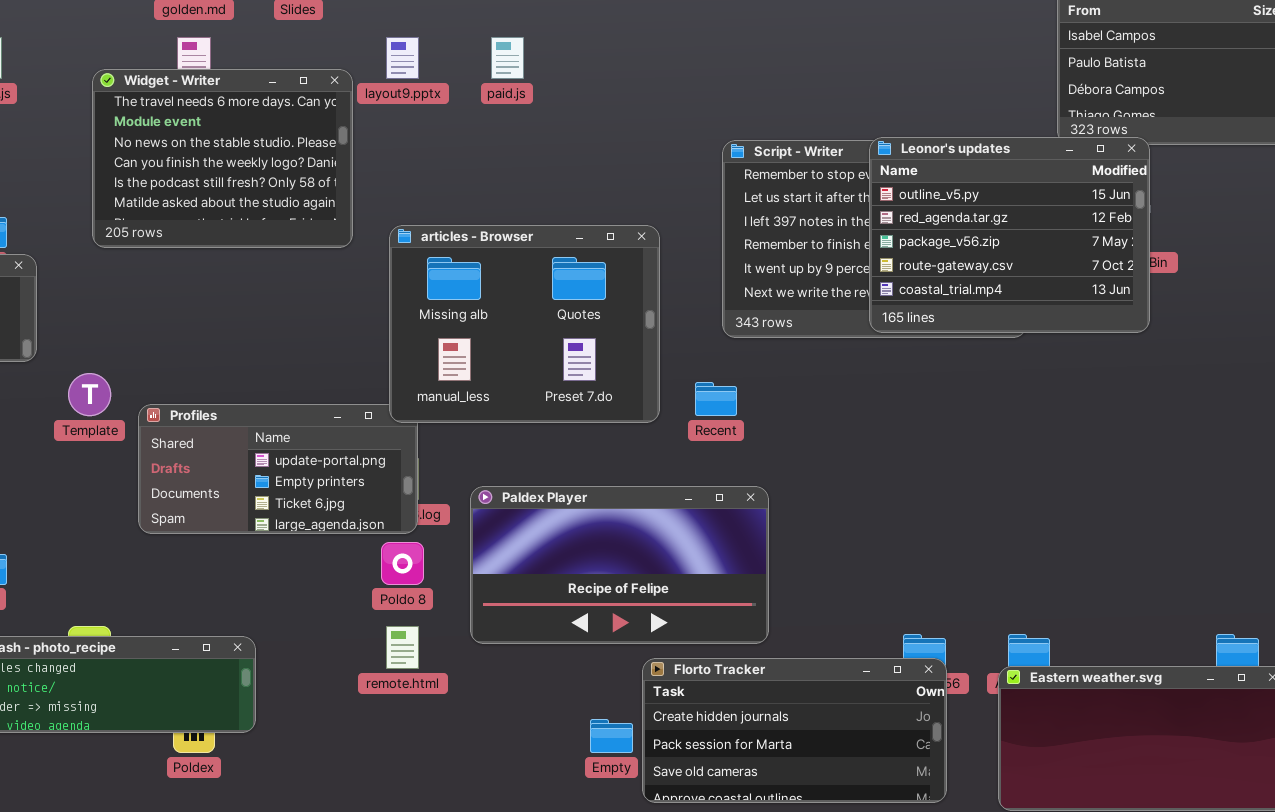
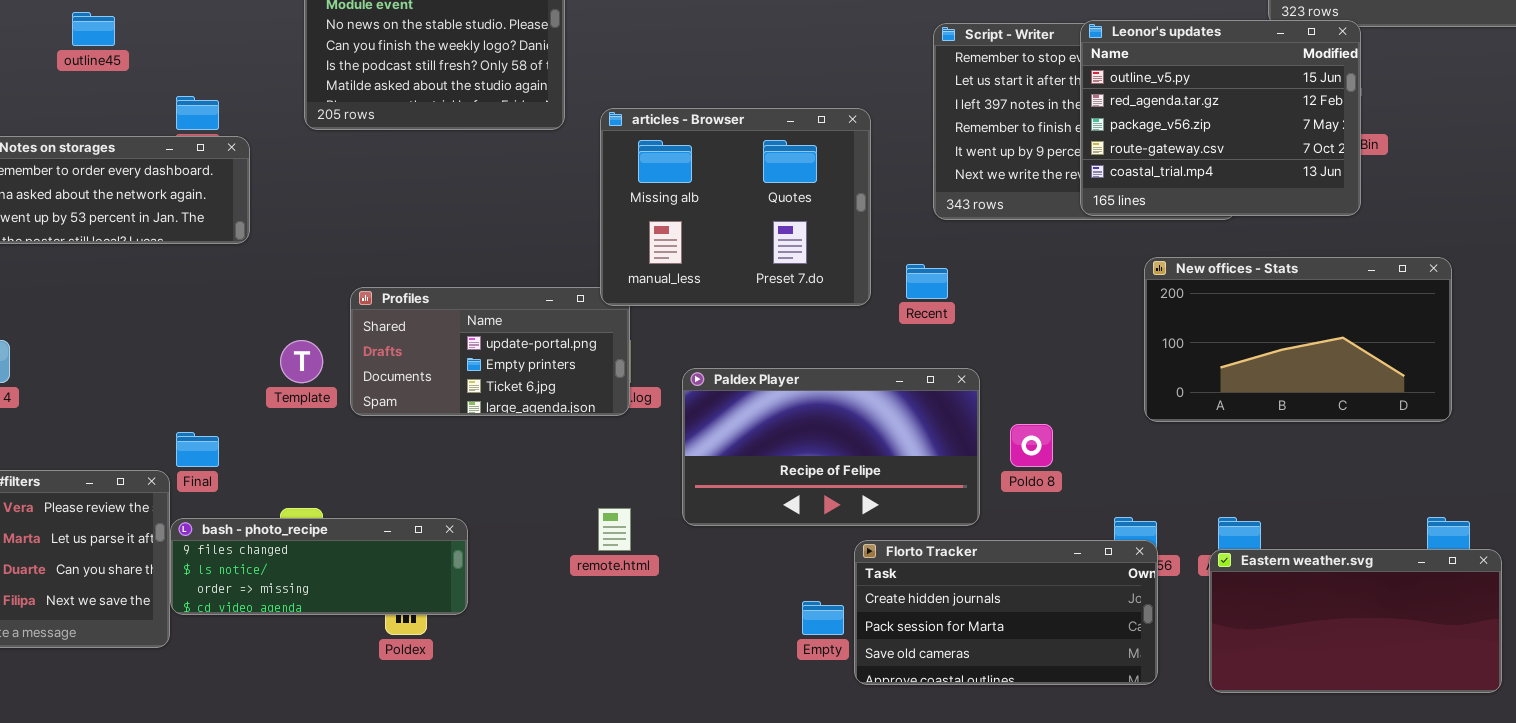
Template: [68,373,111,416] -> [280,340,323,383], moved
New offices - Stats: none -> [1144,257,1452,422], opened
Poldo 8: [381,542,424,585] -> [1010,424,1053,467], moved

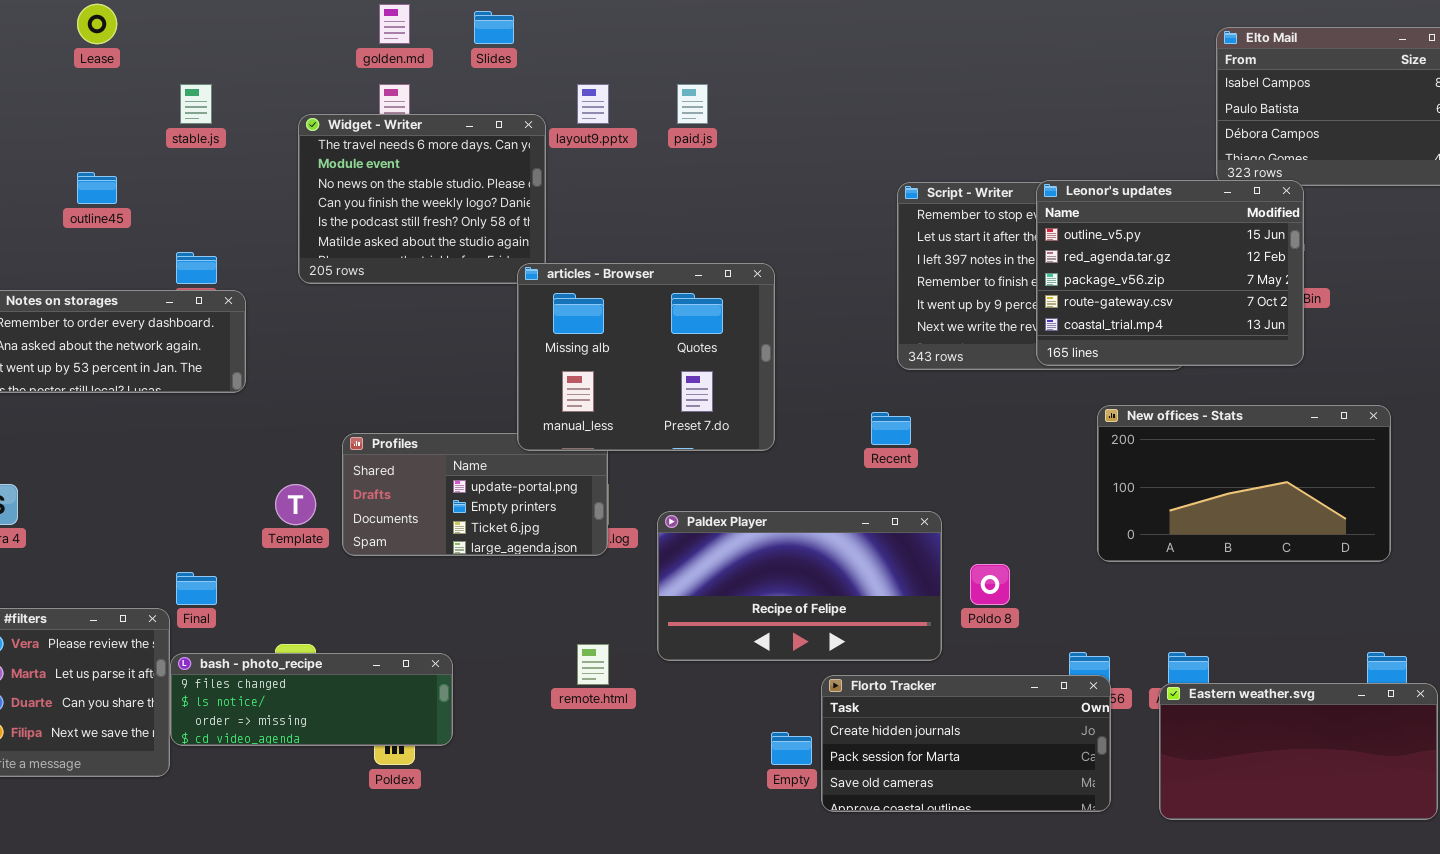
articles - Browser: [600,108,871,306] -> [517,263,775,451], moved

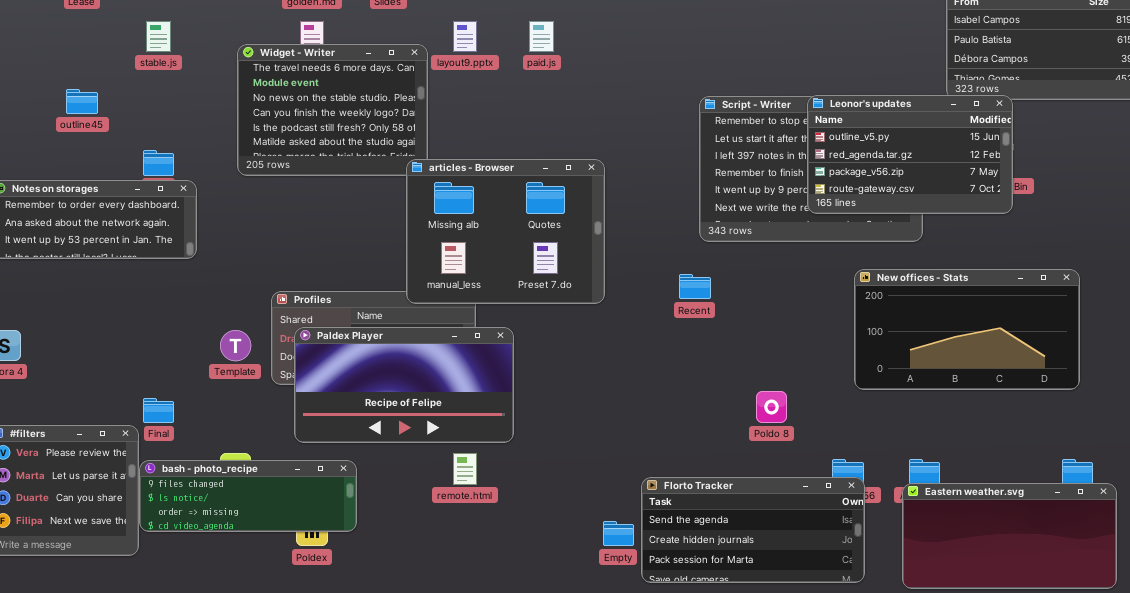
Leonor's updates: [1036,180,1304,366] -> [807,95,1013,214], resized
Paldex Player: [657,511,942,661] -> [294,327,514,443], moved
Florto Tracker: [821,675,1111,812] -> [641,477,865,583], scrolled up 1 row

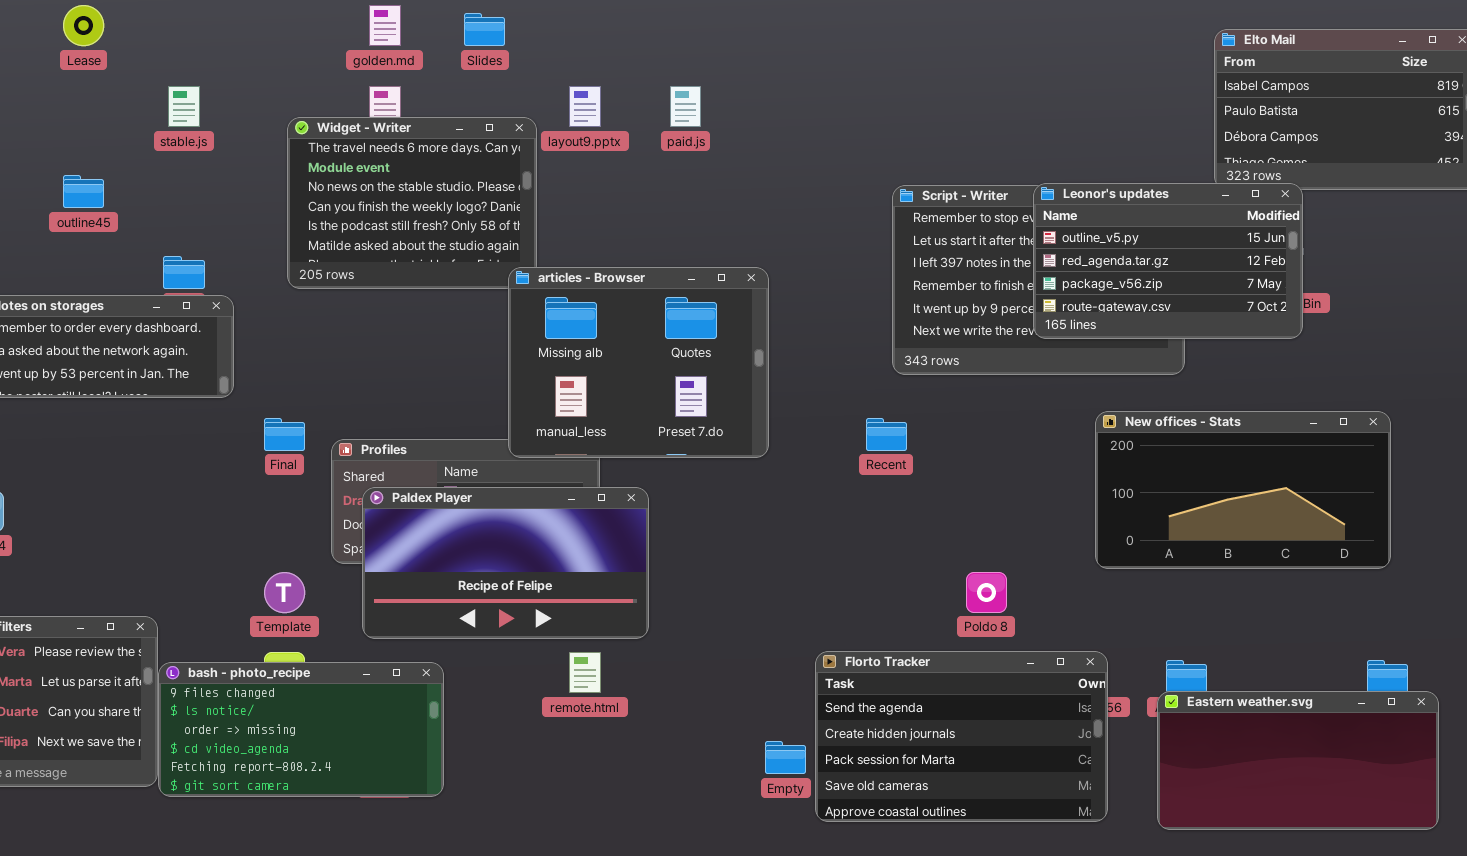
Template: [220,330,251,361] -> [264,572,305,613], moved
Final: [143,398,174,423] -> [264,418,305,451], moved
bash - photo_recipe: [139,460,357,532] -> [158,662,444,797], resized
Florto Tracker: [641,477,865,583] -> [815,651,1108,822], resized

